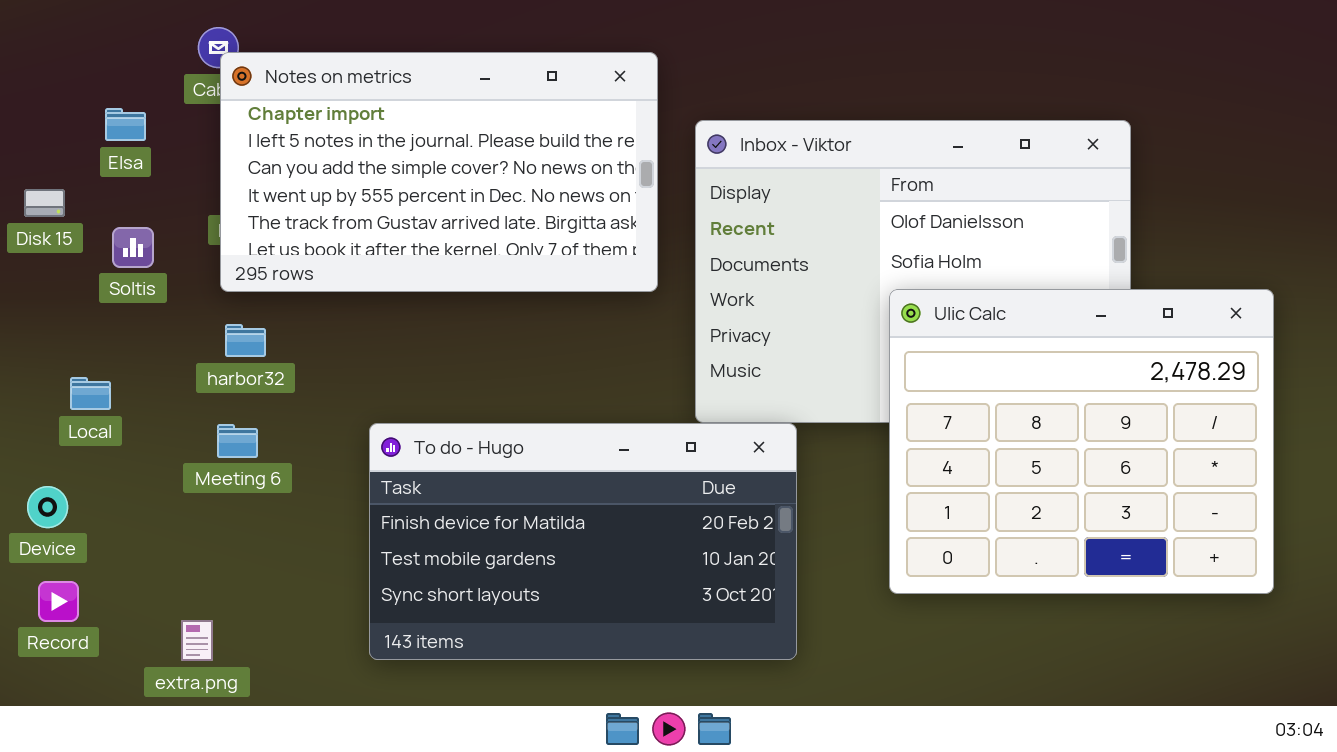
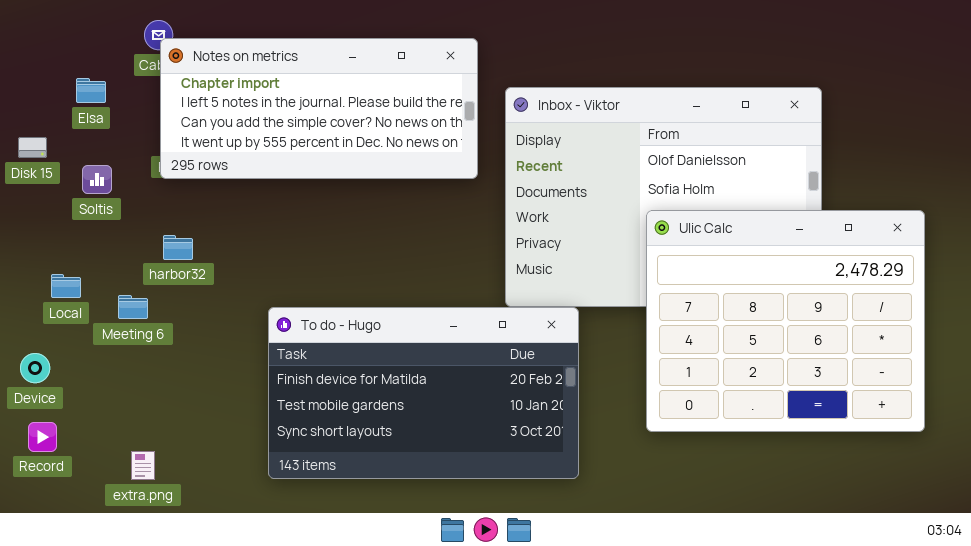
Notes on metrics: [220,52,658,292] -> [160,38,478,179], resized
Meeting 6: [217,424,258,458] -> [118,295,148,319], moved

